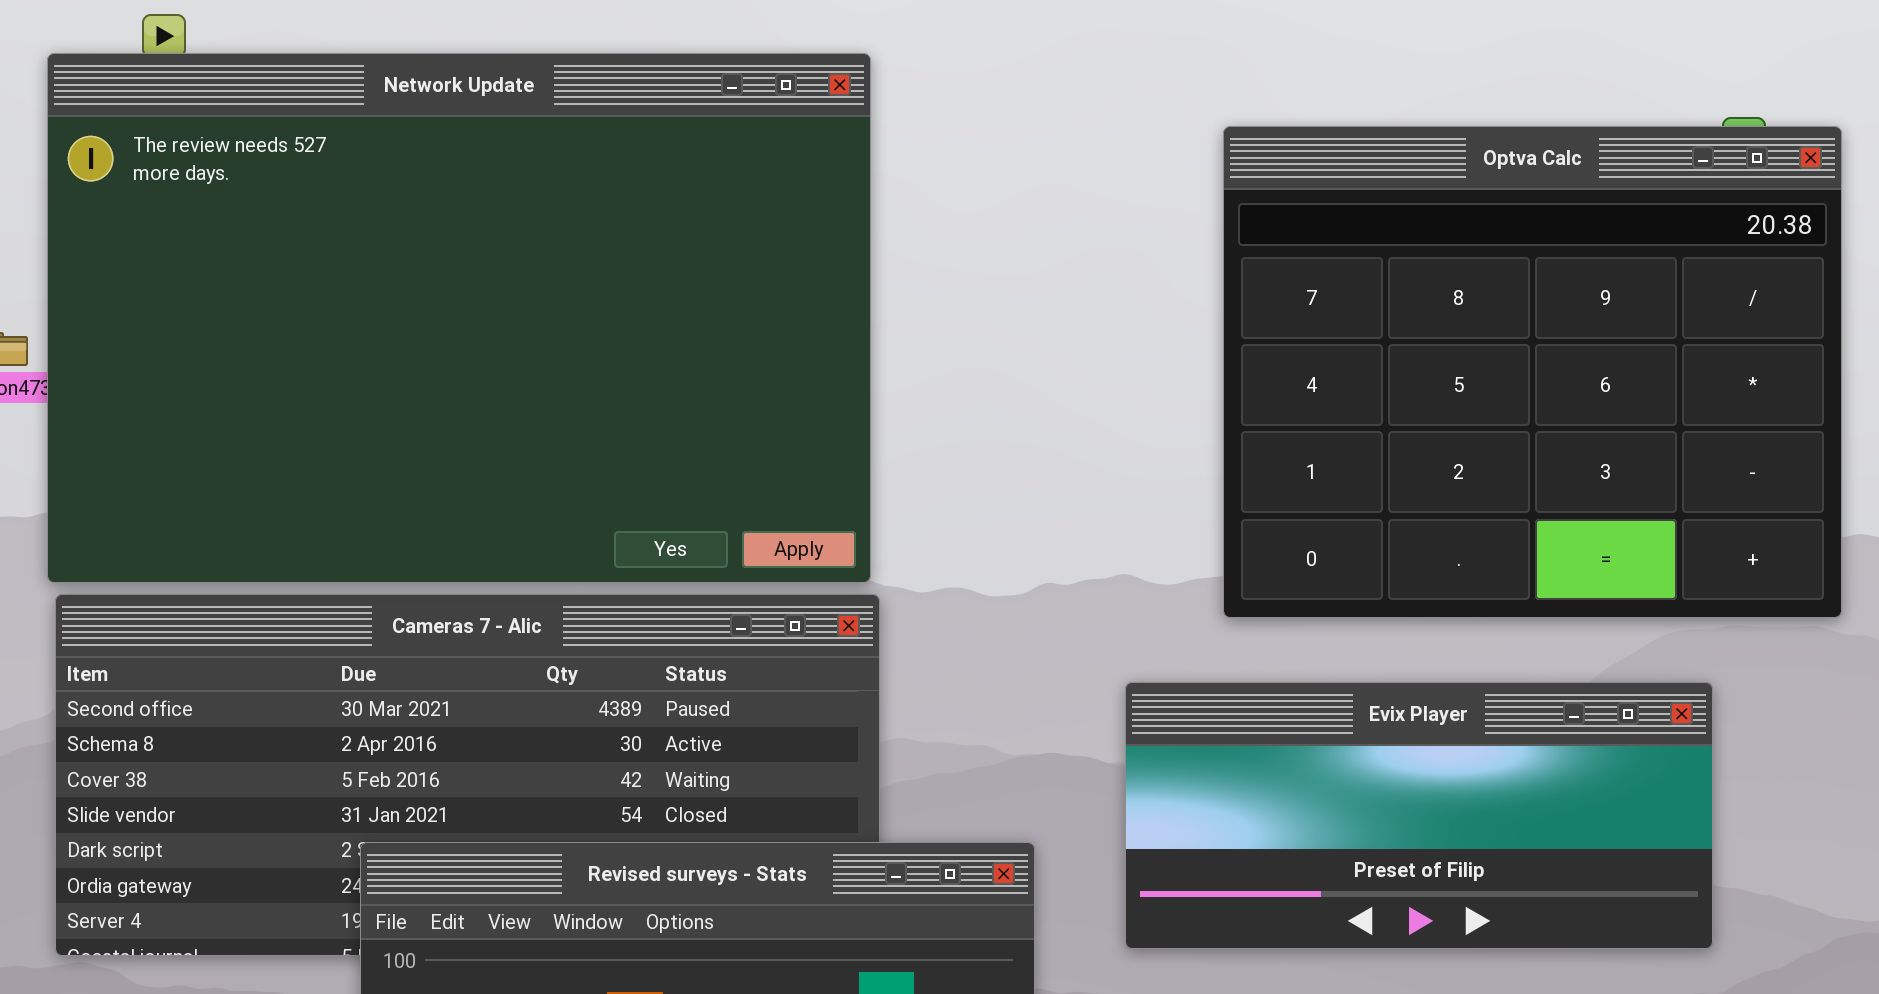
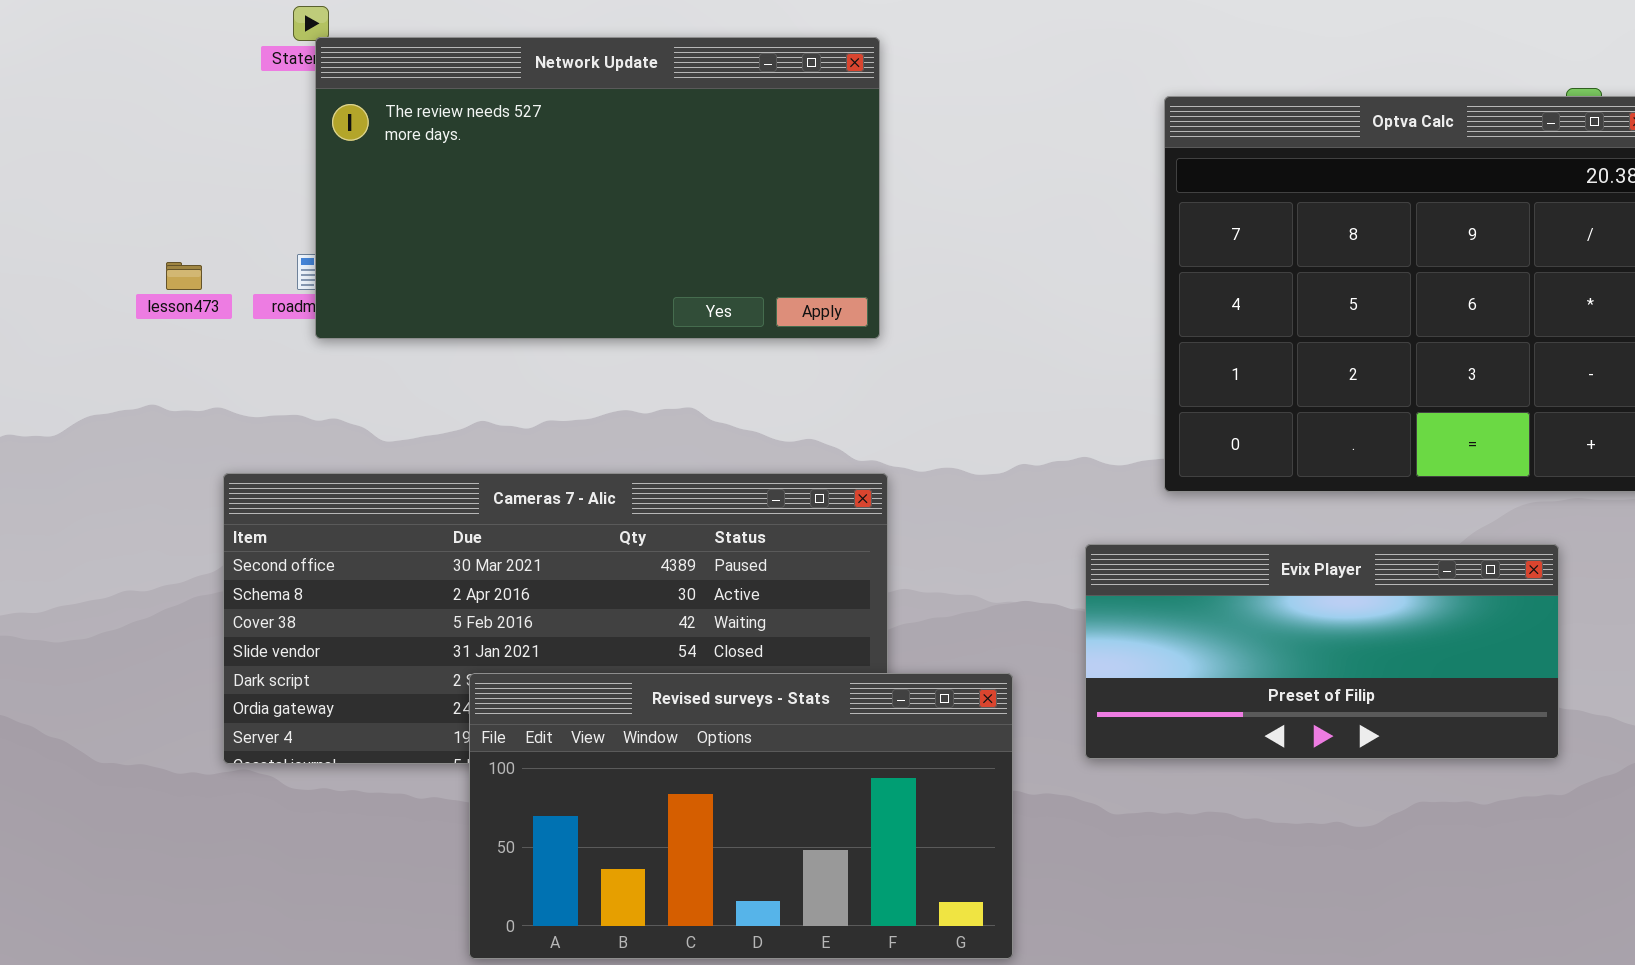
Network Update: [47,53,871,583] -> [315,37,880,339], resized

